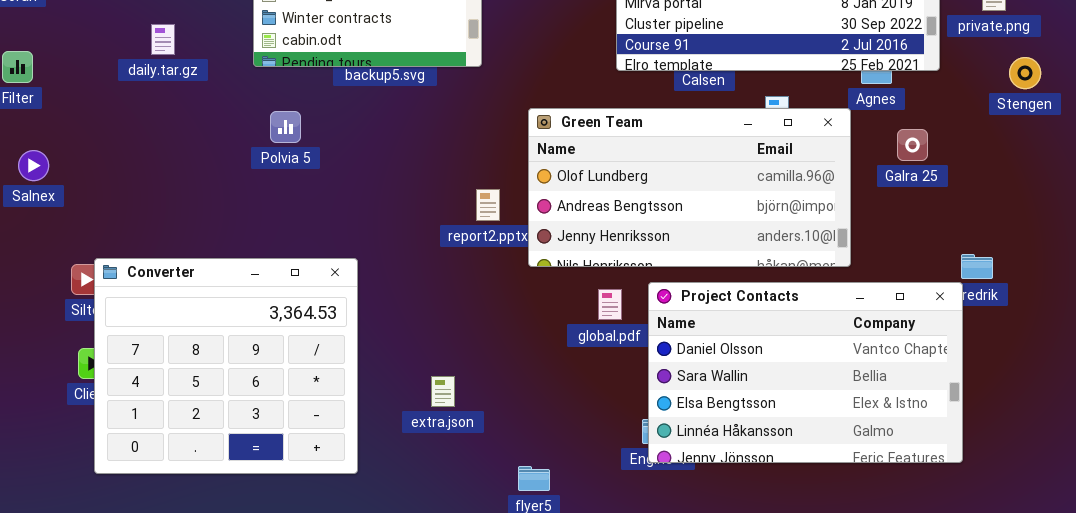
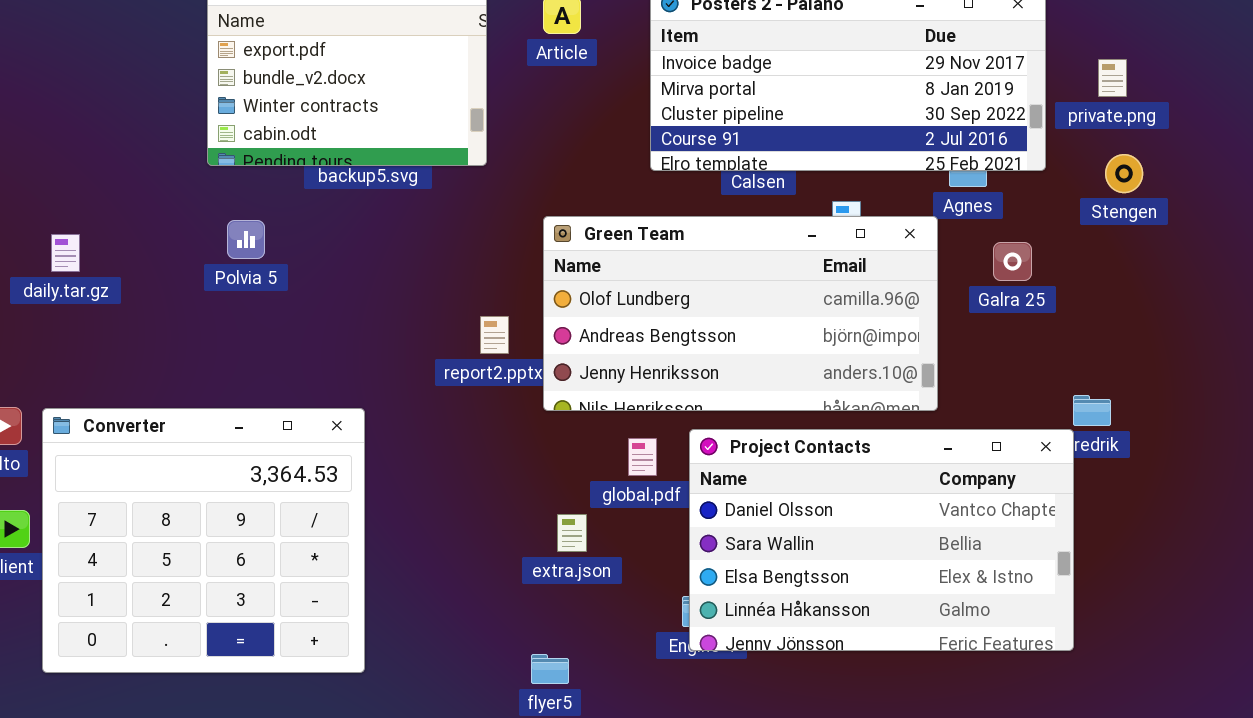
daily.tar.gz: [151,24,175,55] -> [51,234,80,272], moved
Stengen: [1009,57,1041,89] -> [1105,154,1143,193], moved
Converter: [94,258,358,474] -> [42,408,365,673], moved
extra.json: [431,376,455,407] -> [557,514,587,552], moved

